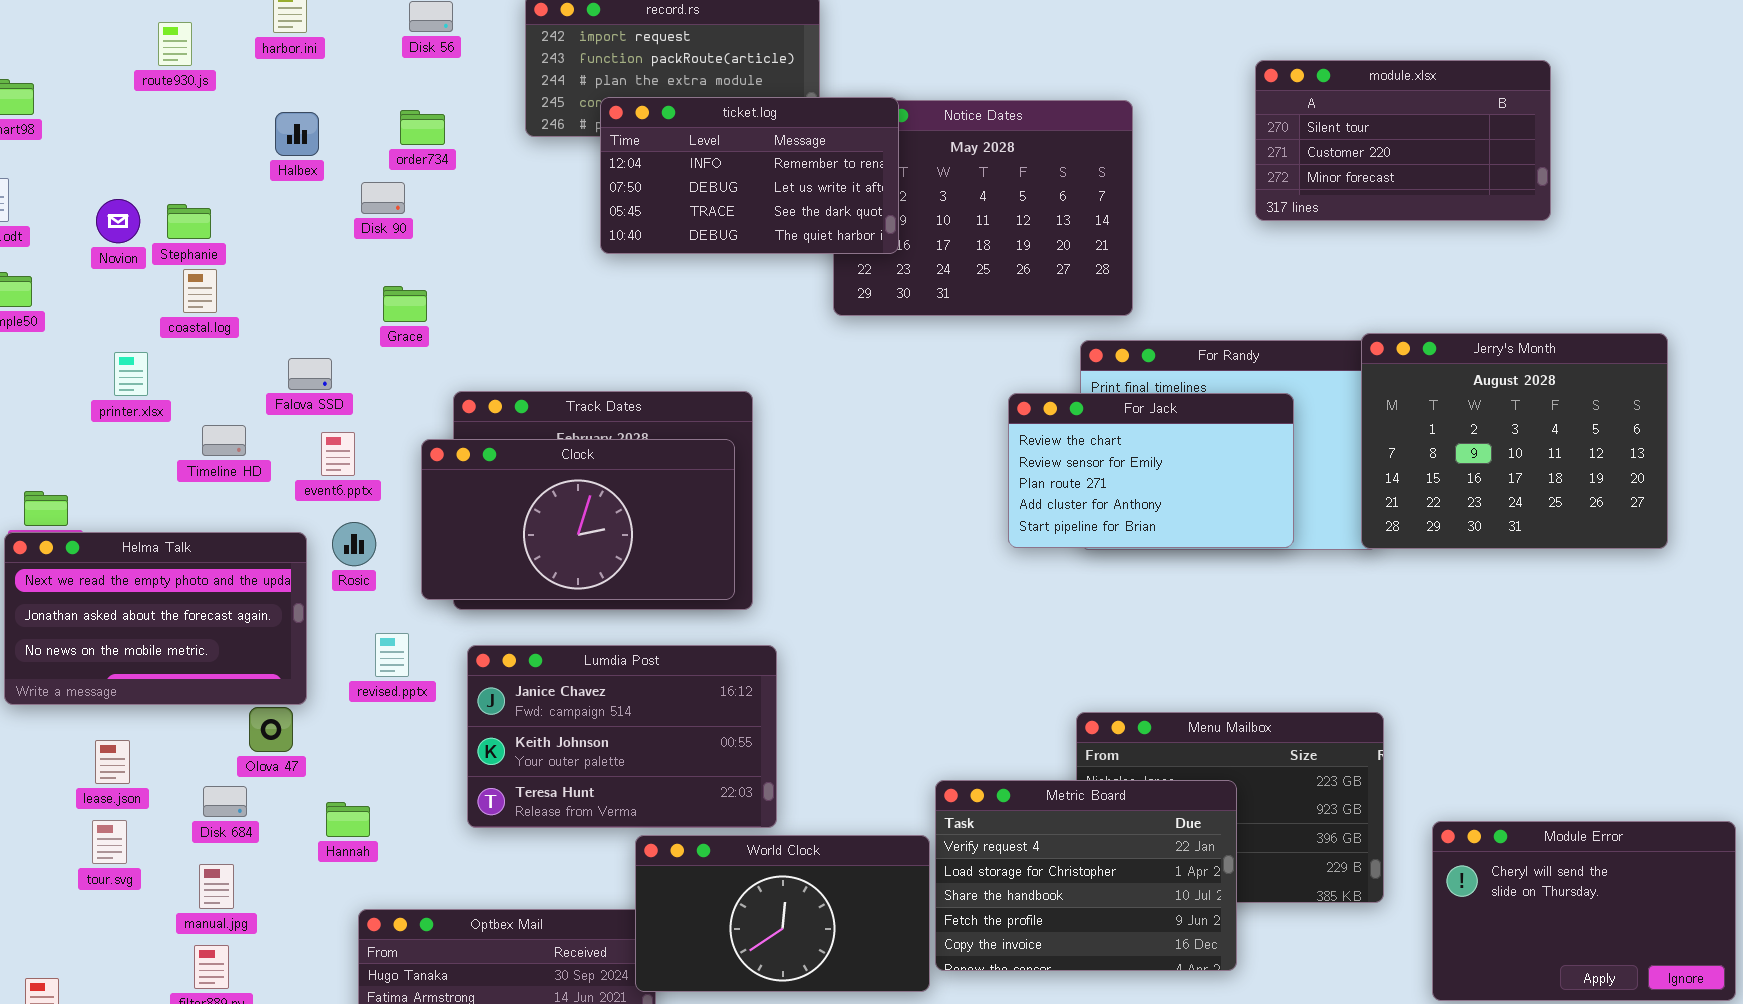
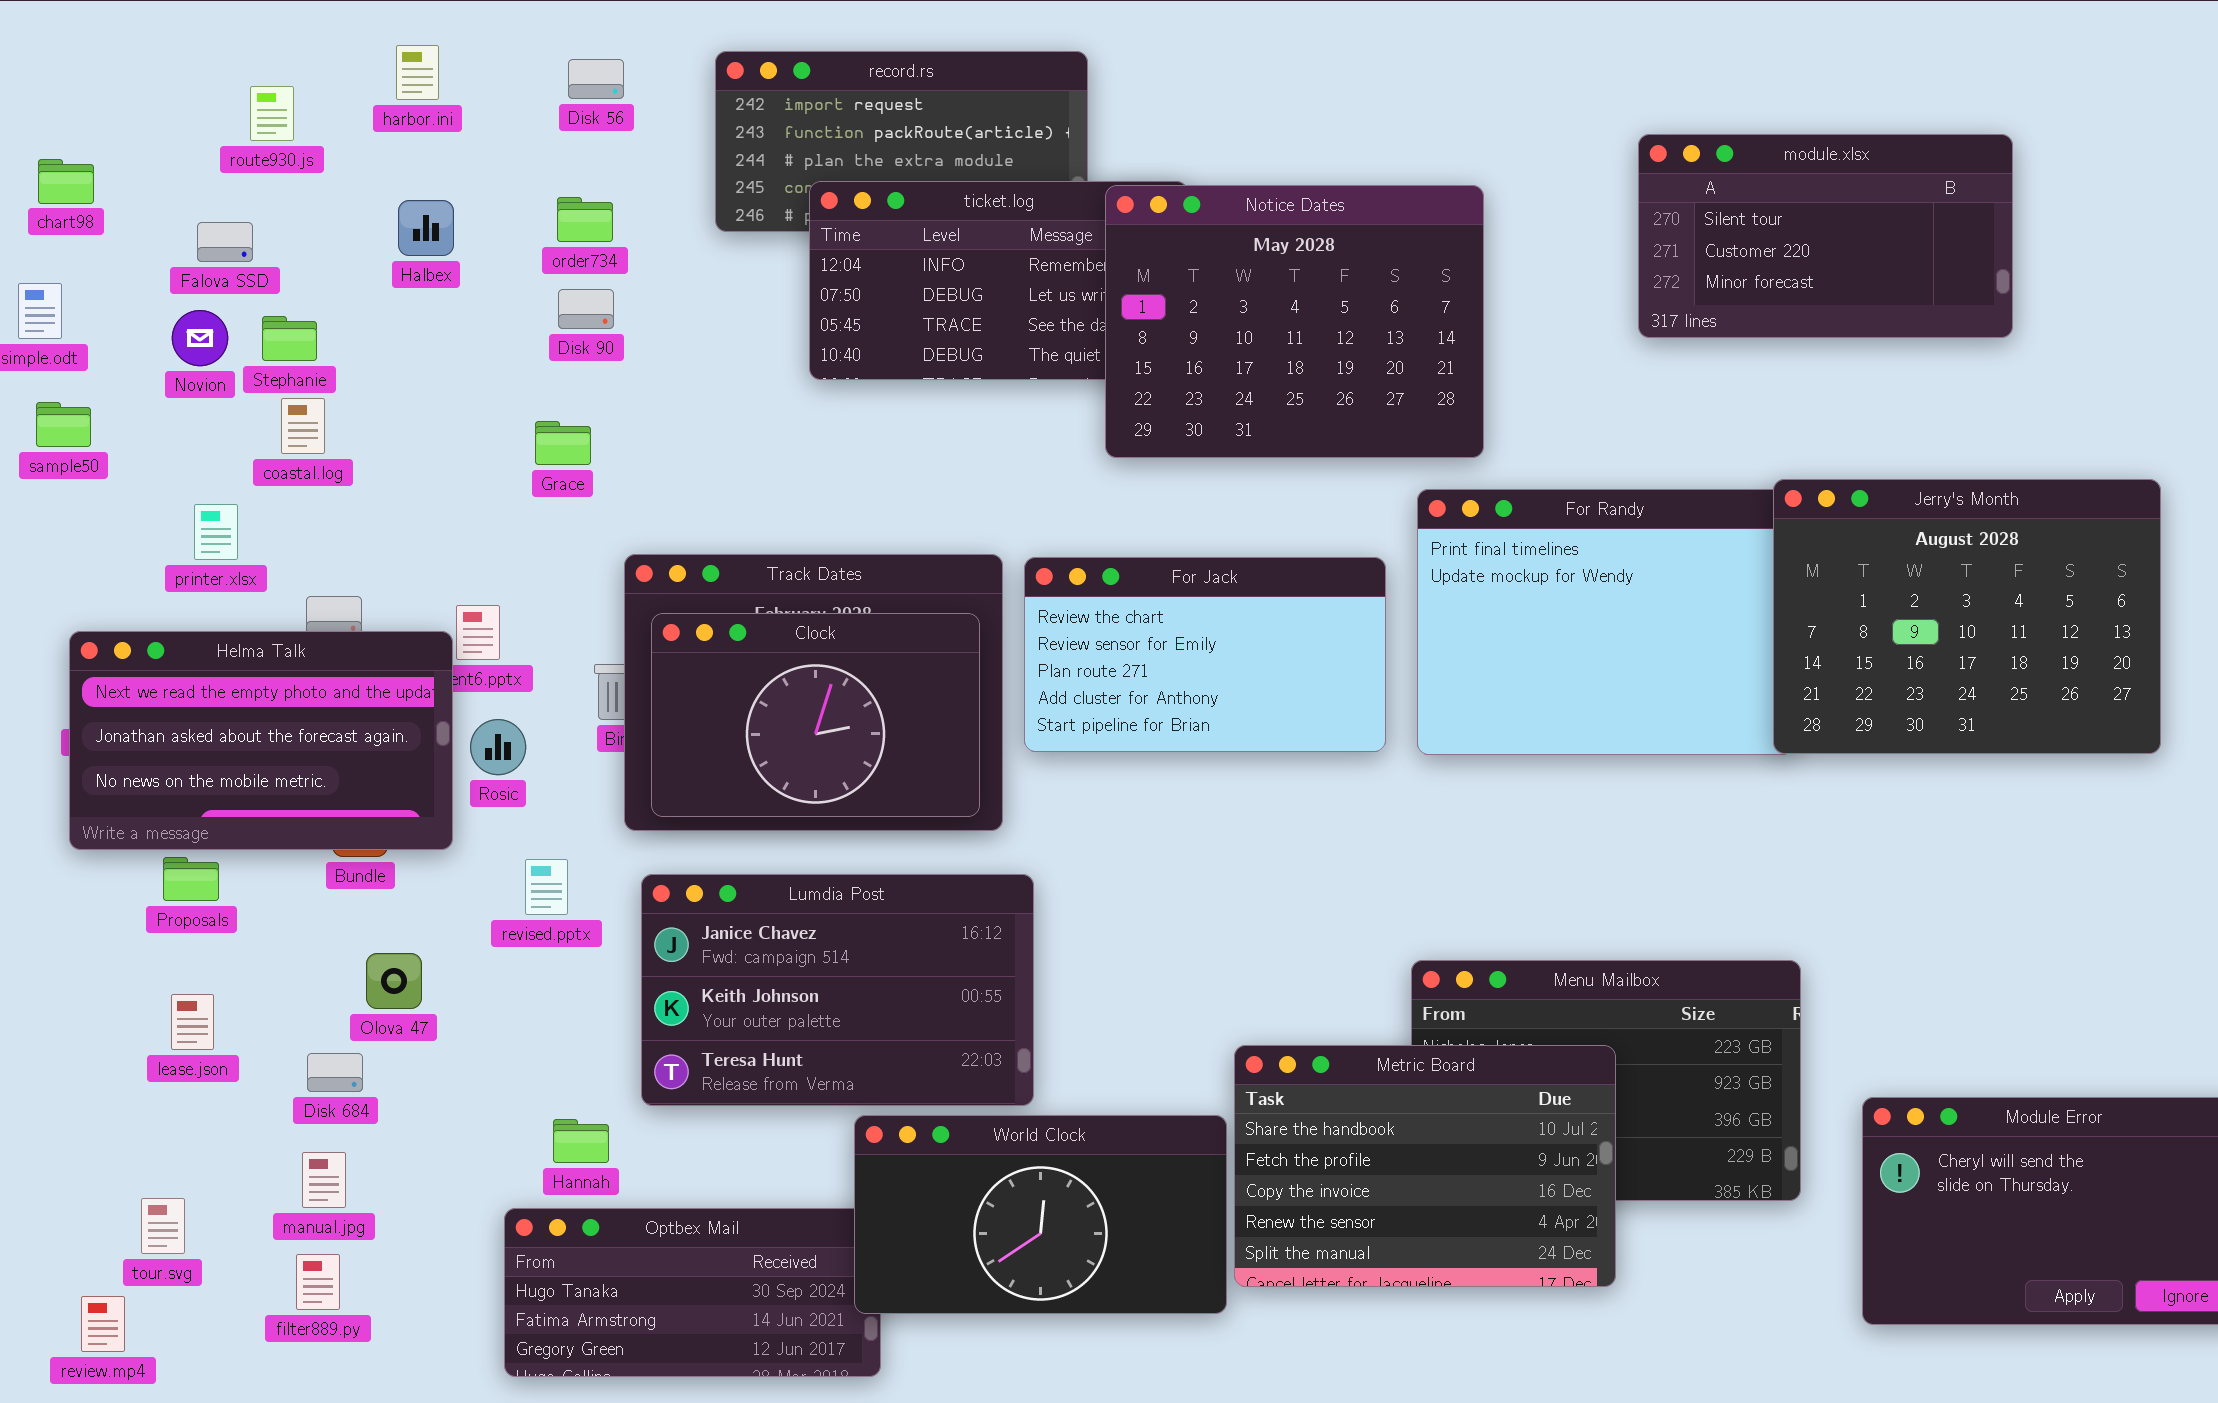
Notice Dates: [833,100,1133,316] -> [1105,185,1484,458], raised
Disk 90: [361,182,405,214] -> [558,289,614,329], moved
Falova SSD: [288,358,332,390] -> [197,222,253,262], moved
For Jack: [1008,393,1294,548] -> [1024,557,1386,752], moved
Clock: [421,439,735,600] -> [651,613,980,817], resized
Helma Talk: [4,532,307,705] -> [69,631,453,850], moved
Metric Board: [935,780,1237,971] -> [1234,1045,1616,1287], scrolled down 2 rows
Hannah: [326,802,370,837] -> [553,1119,609,1163], moved
tour.svg: [92,820,127,864] -> [141,1198,185,1254], moved

